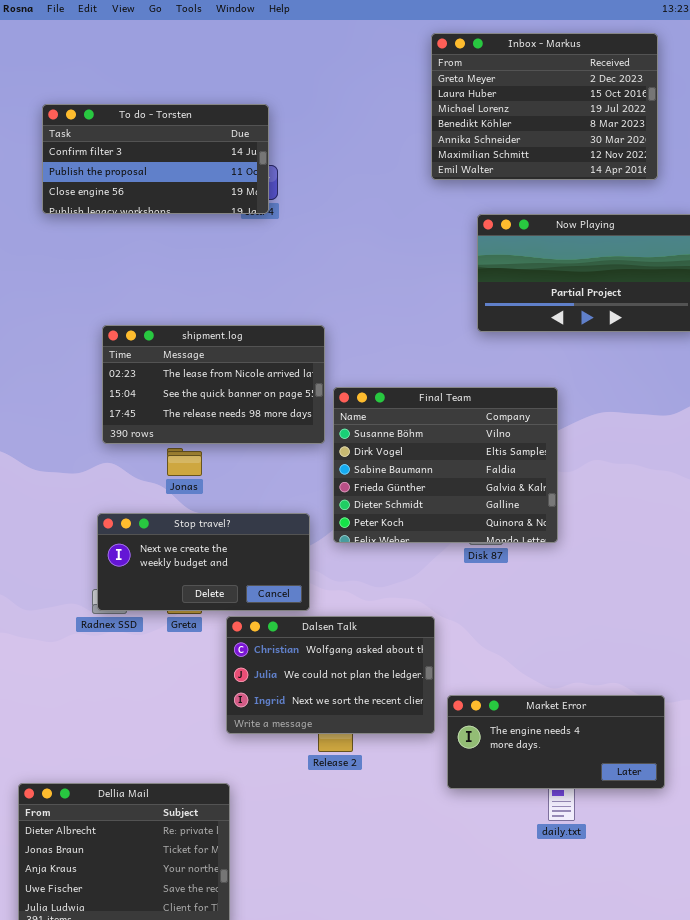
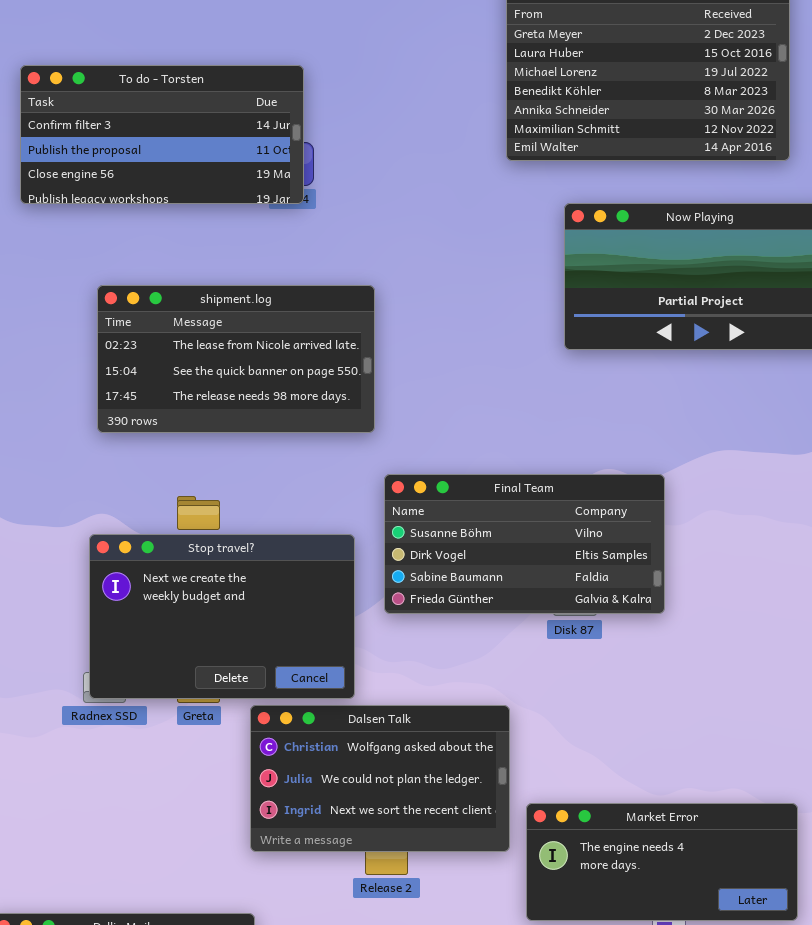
shipment.log: [102,325,325,444] -> [97,285,375,433], moved
Final Team: [333,387,558,543] -> [384,474,665,614], resized
Stop travel?: [97,513,310,611] -> [89,534,355,699], resized

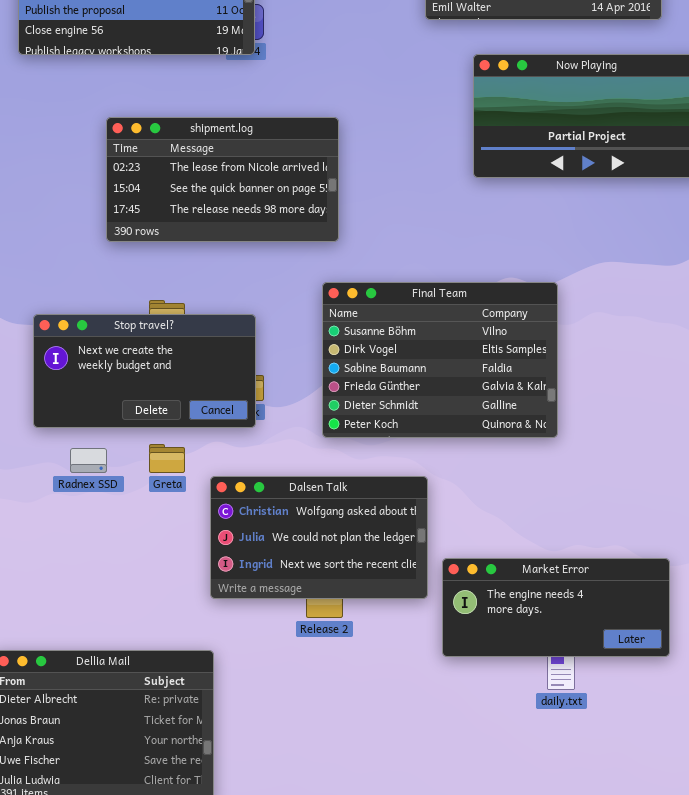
shipment.log: [97,285,375,433] -> [106,117,339,242], moved
Final Team: [384,474,665,614] -> [322,282,558,438], resized
Stop travel?: [89,534,355,699] -> [33,314,256,428], moved, resized

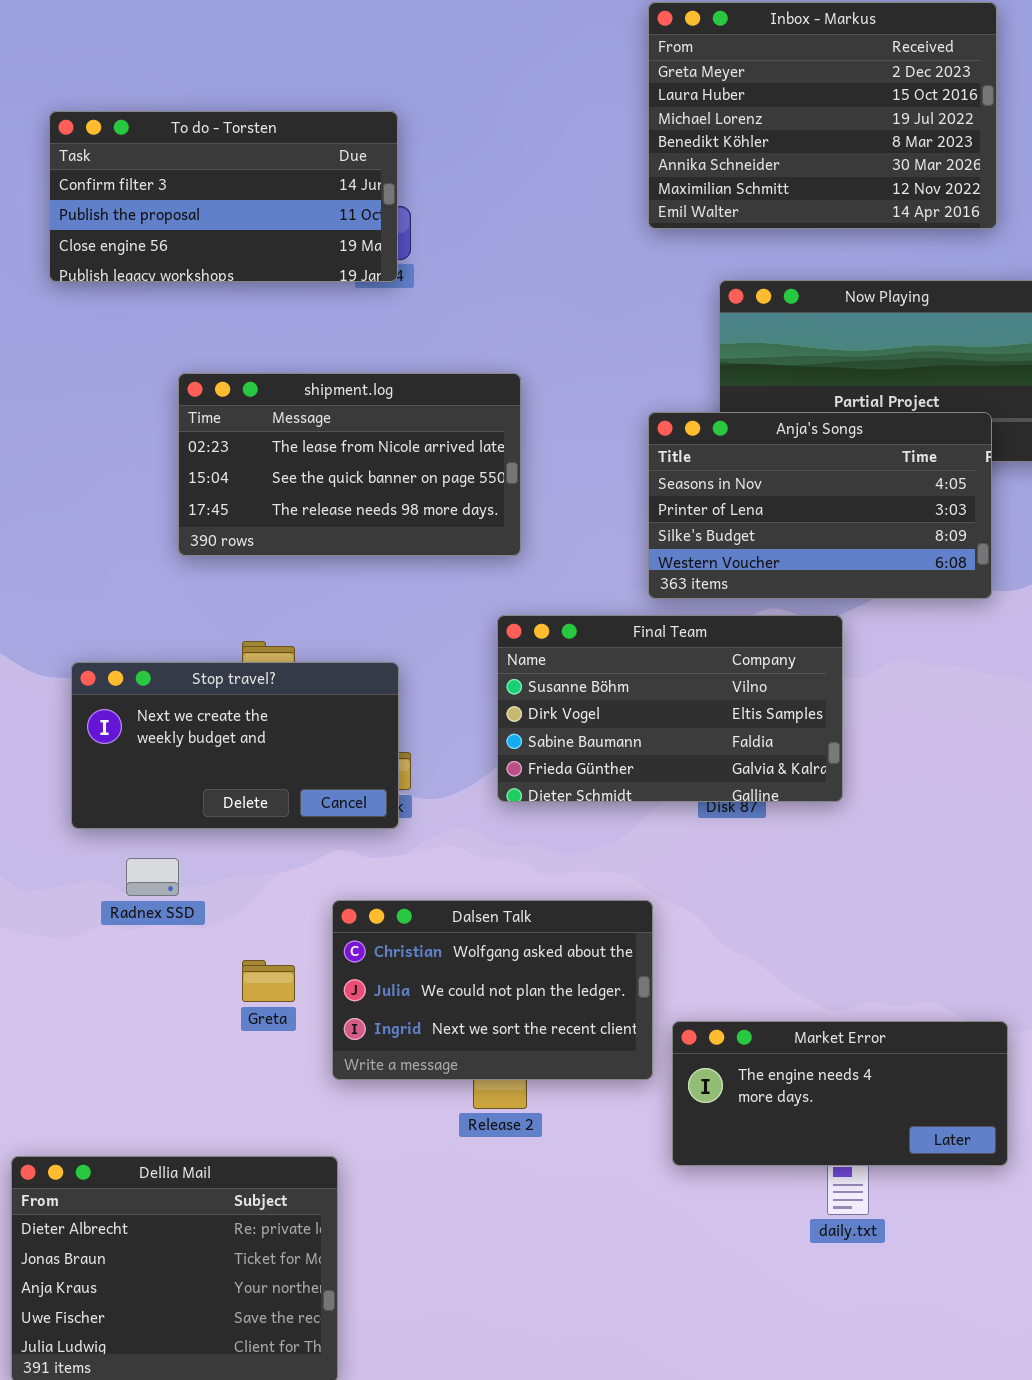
Anja's Songs: none -> [648,412,992,599], opened
Final Team: [322,282,558,438] -> [497,615,843,802], resized
Greta: [149,444,185,473] -> [242,960,295,1002], moved

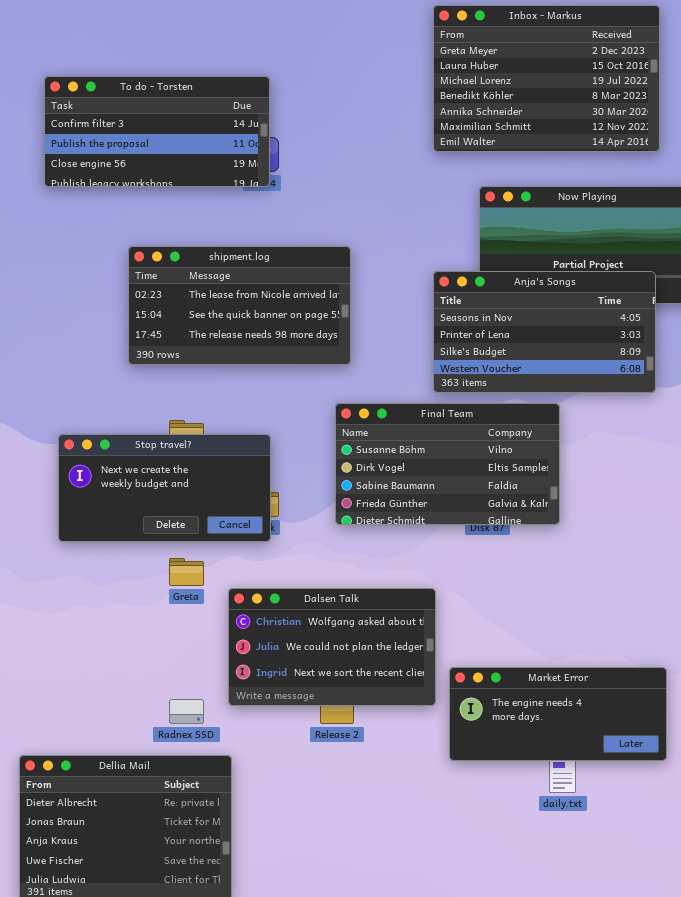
Radnex SSD: [126,858,179,896] -> [169,699,204,724], moved
Greta: [242,960,295,1002] -> [169,558,204,586], moved

